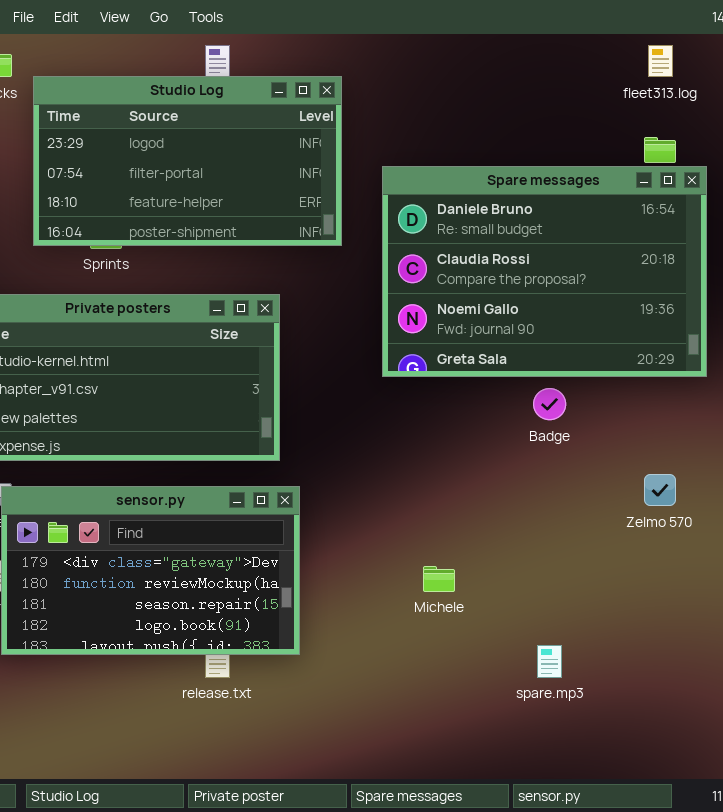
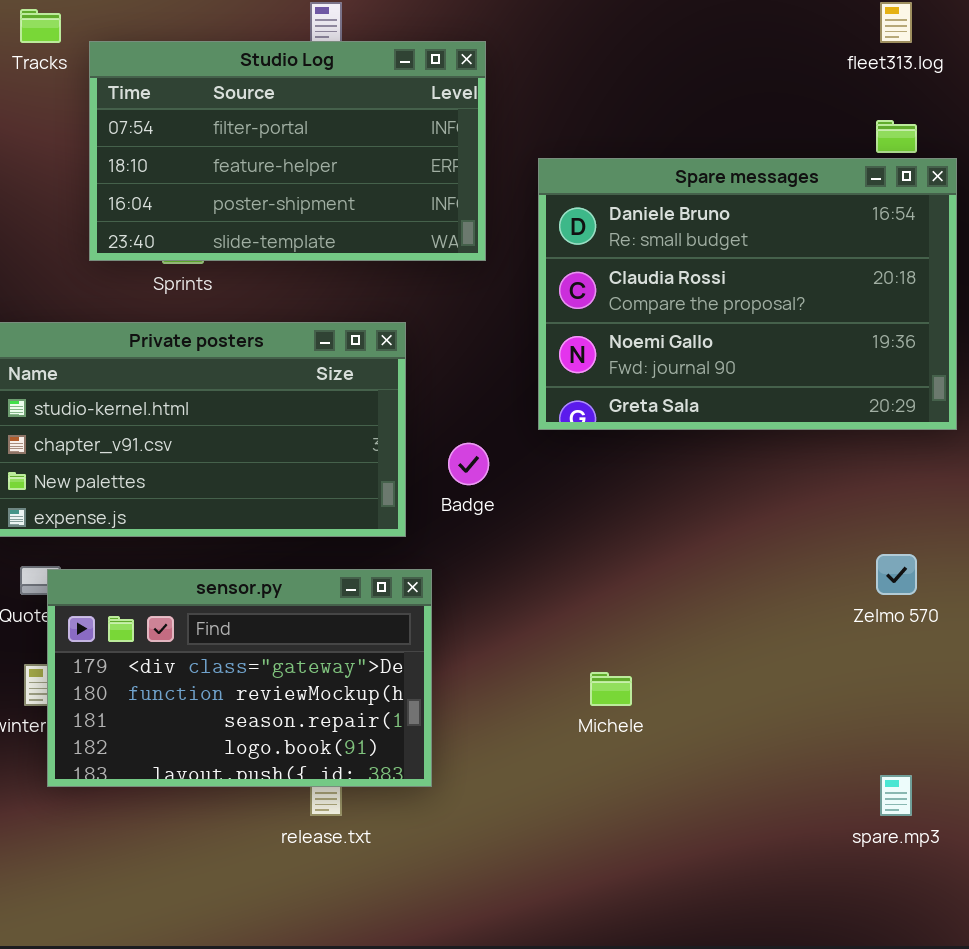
Studio Log: [33,76,342,246] -> [89,41,486,261], scrolled down 1 row
Badge: [533,388,566,420] -> [448,443,489,485], moved
spare.mp3: [537,645,562,678] -> [880,775,912,816], moved

